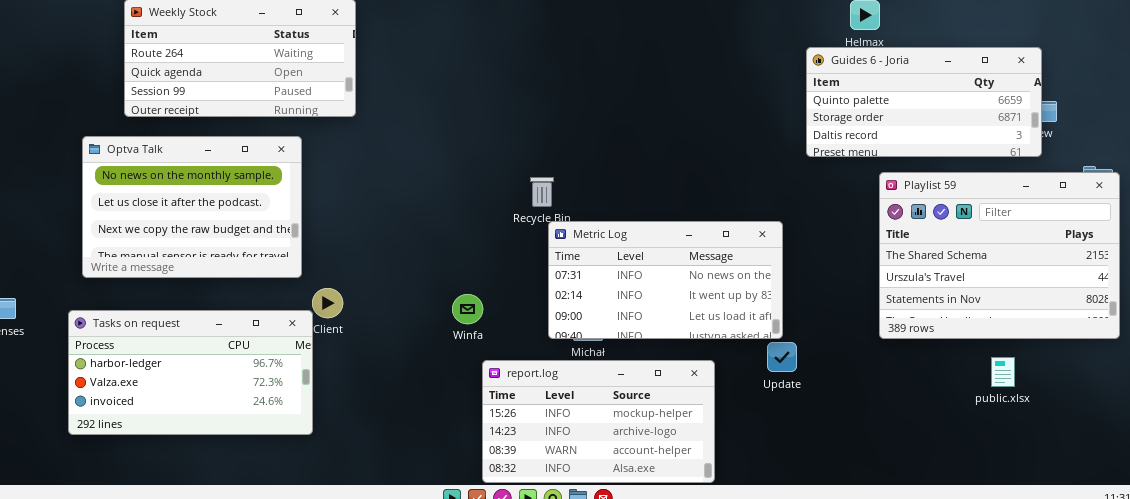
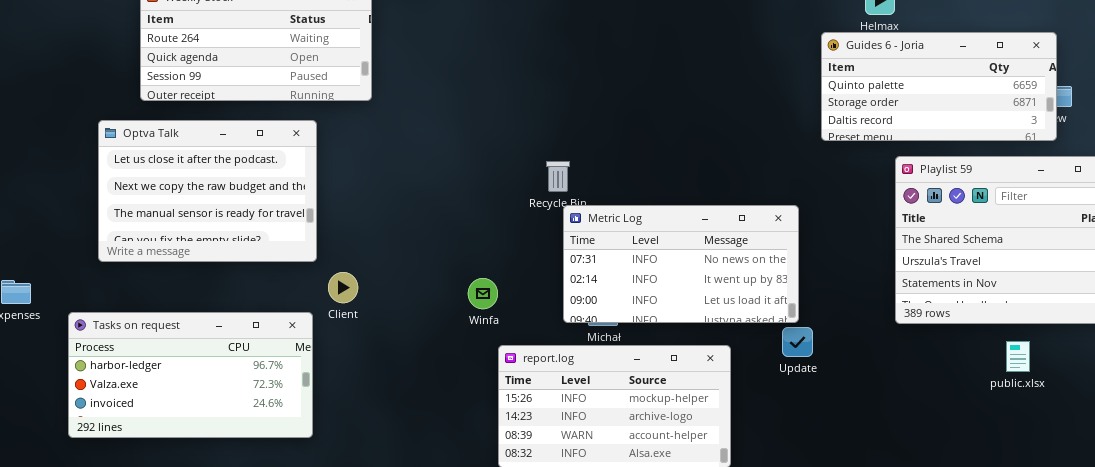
Optva Talk: [82,136,302,278] -> [98,120,317,262], scrolled down 1 row
Tasks on request: [68,310,313,435] -> [68,312,313,438], moved

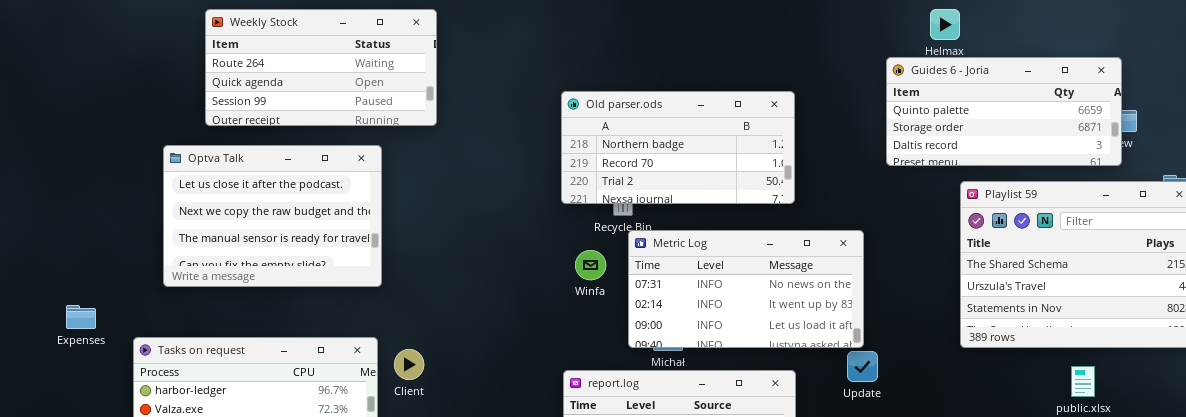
Old parser.ods: none -> [561,91,795,204], opened
Client: [328,272,358,303] -> [394,349,424,380], moved
Winfa: [468,278,498,309] -> [575,250,606,280], moved

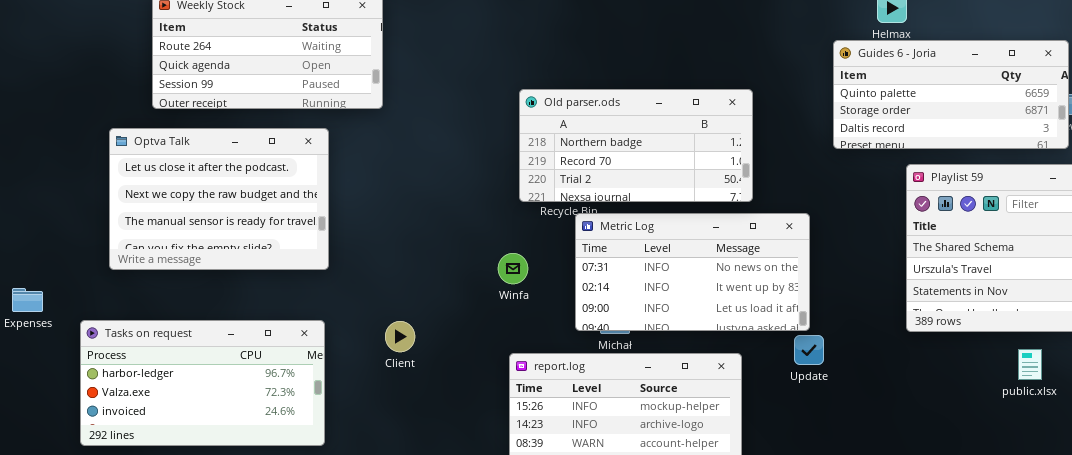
Old parser.ods: [561,91,795,204] -> [519,89,753,202], moved
Winfa: [575,250,606,280] -> [498,253,528,284], moved
Client: [394,349,424,380] -> [385,321,415,352], moved

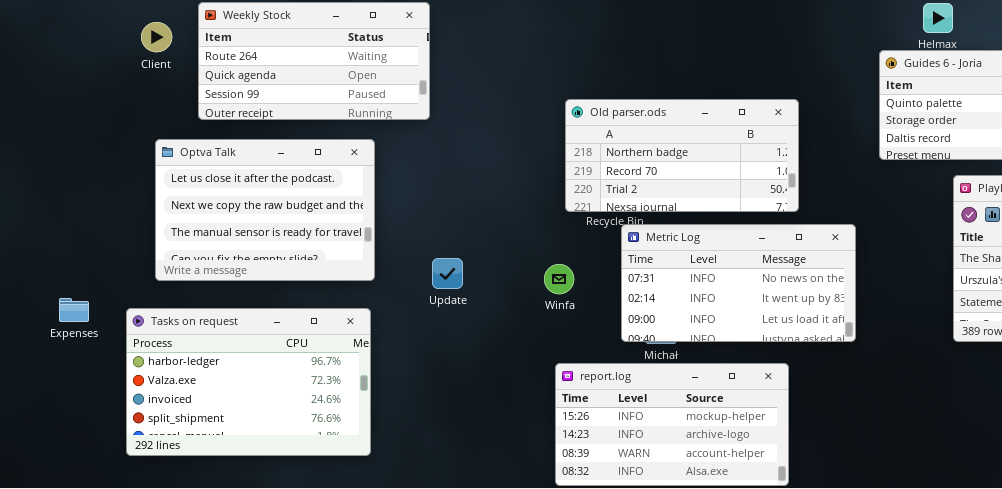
Tasks on request: [80,320,325,446] -> [126,308,371,456], resized
Client: [385,321,415,352] -> [141,22,172,52], moved
Update: [794,335,824,365] -> [432,258,463,289], moved

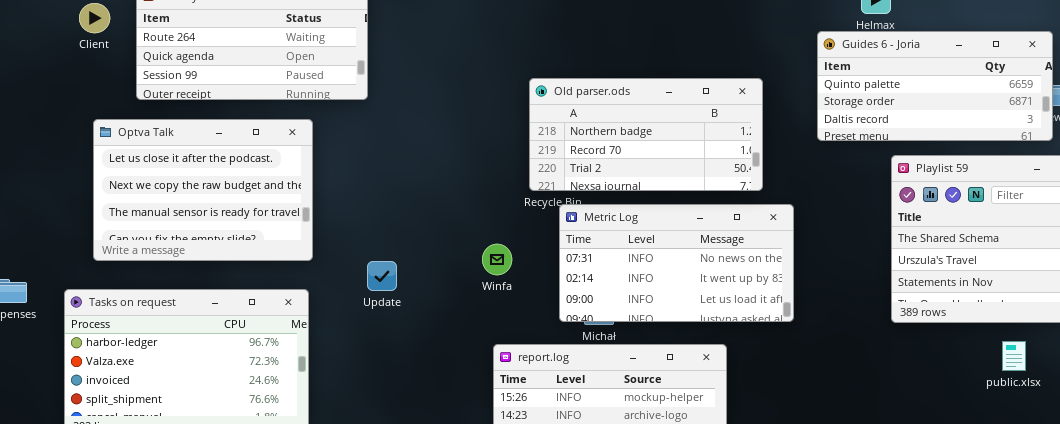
Old parser.ods: [565,99,799,212] -> [529,78,763,191], moved
Update: [432,258,463,289] -> [367,261,397,291], moved

